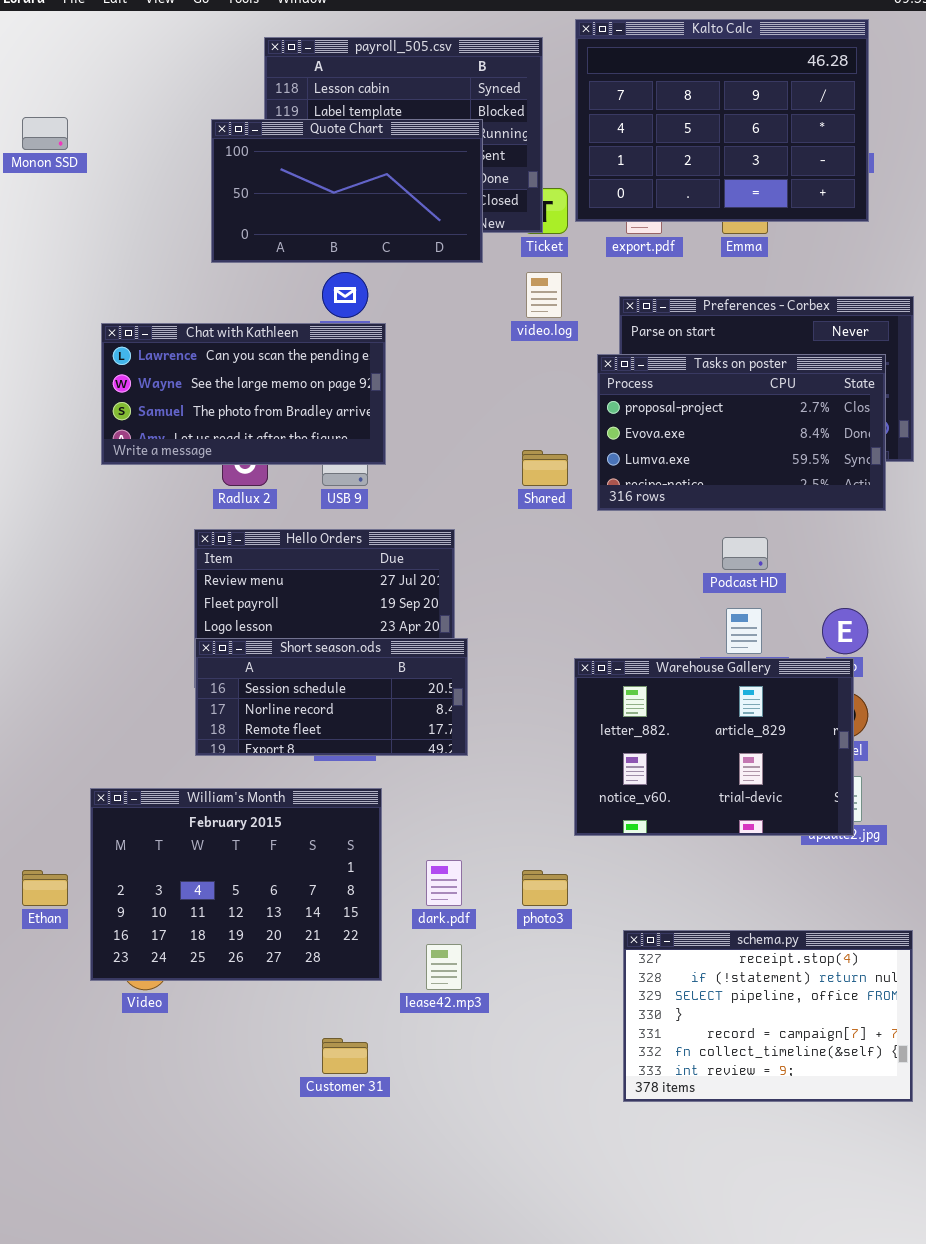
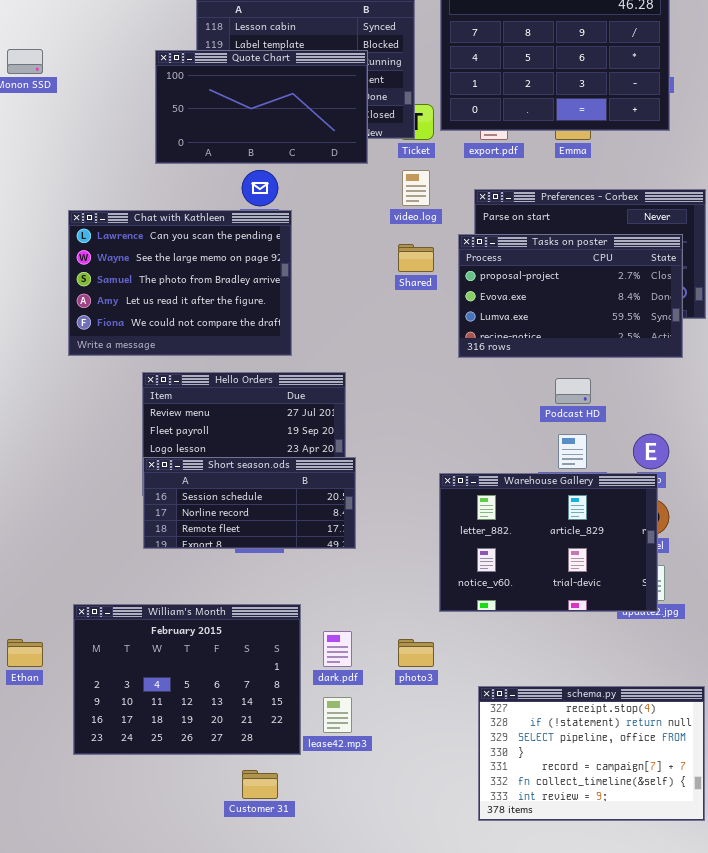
Chat with Kathleen: [101,323,386,465] -> [68,210,292,356], resized
Shared: [522,450,568,486] -> [398,244,434,272], moved
William's Month: [90,788,382,981] -> [73,604,301,755], moved

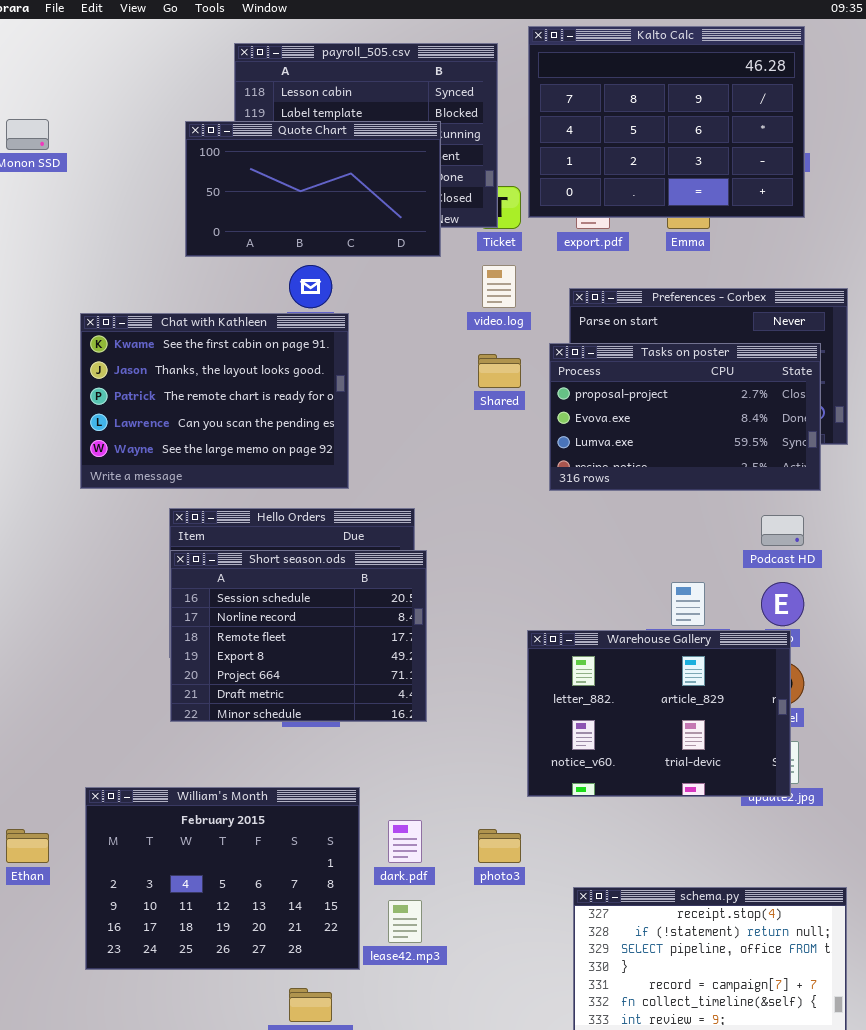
Chat with Kathleen: [68,210,292,356] -> [80,313,349,489], scrolled up 3 rows
Podcast HD: [555,378,591,404] -> [761,515,804,546], moved
Short season.ods: [143,457,356,549] -> [170,550,427,722], resized

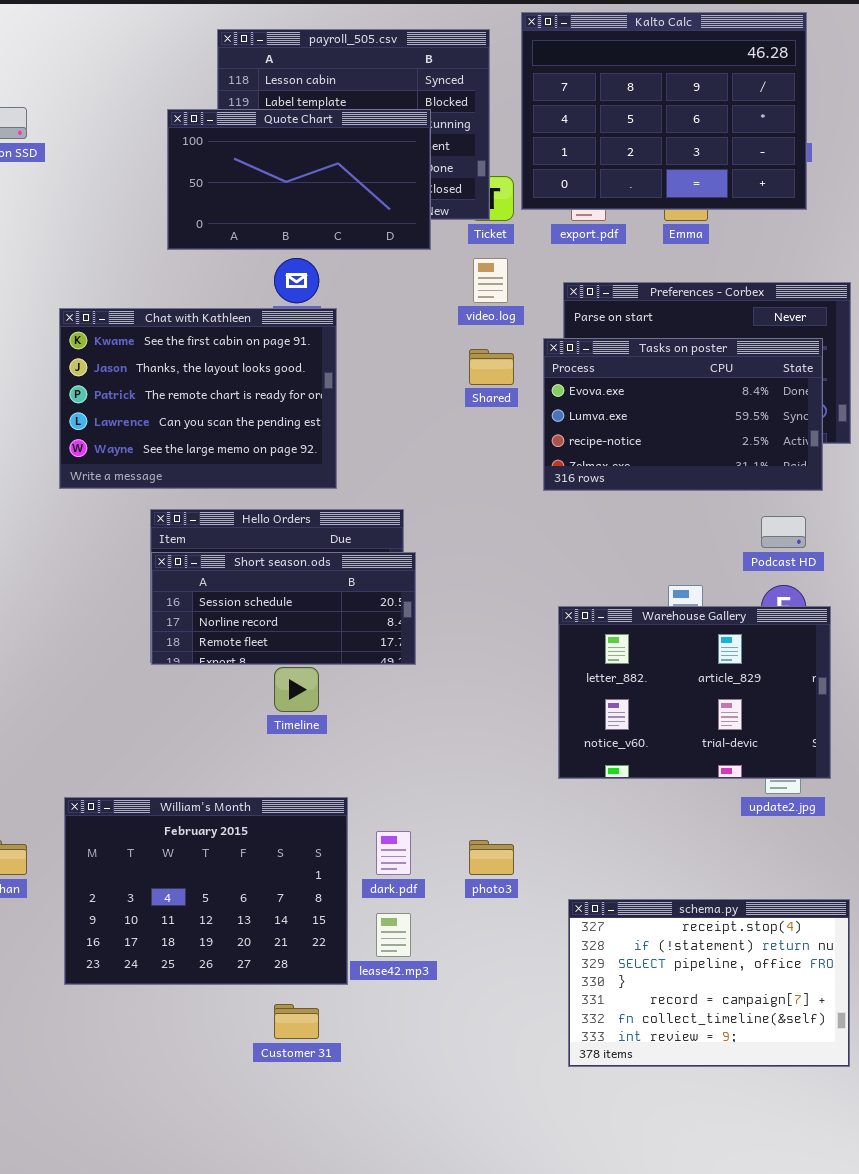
Tasks on poster: [549,343,821,491] -> [543,338,823,491], scrolled down 1 row
Short season.ods: [170,550,427,722] -> [151,552,416,665], resized
Warehouse Gallery: [527,630,791,797] -> [558,606,831,779], moved

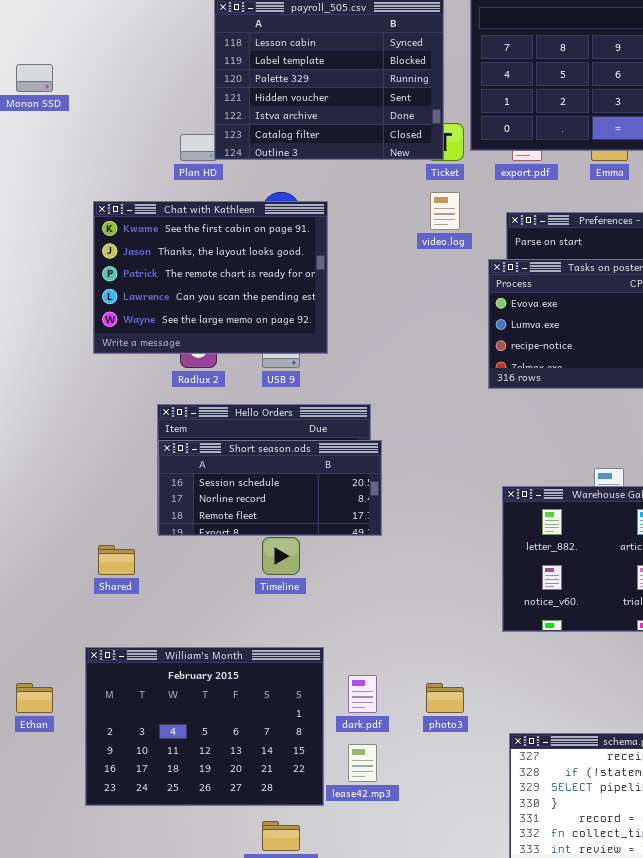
Quote Chart: [167,109,431,250] -> none, closed
Chat with Kathleen: [59,308,337,489] -> [93,201,328,354], moved
Shared: [469,349,514,385] -> [98,545,135,575], moved

